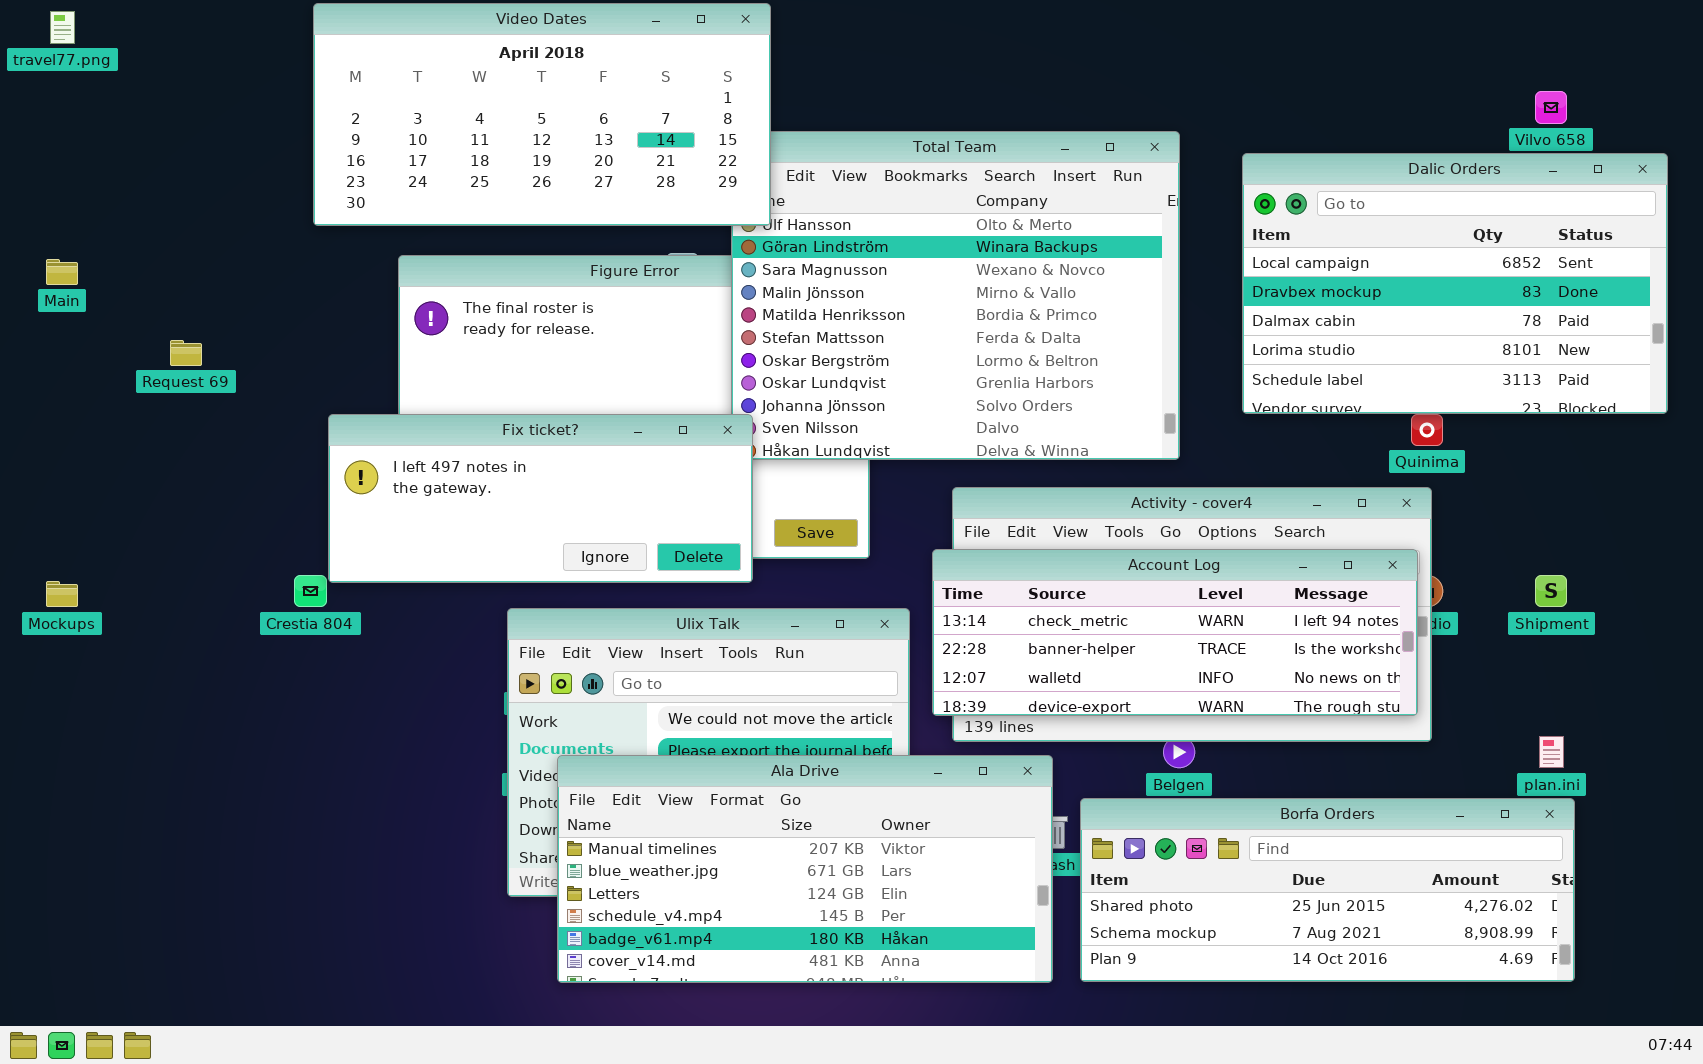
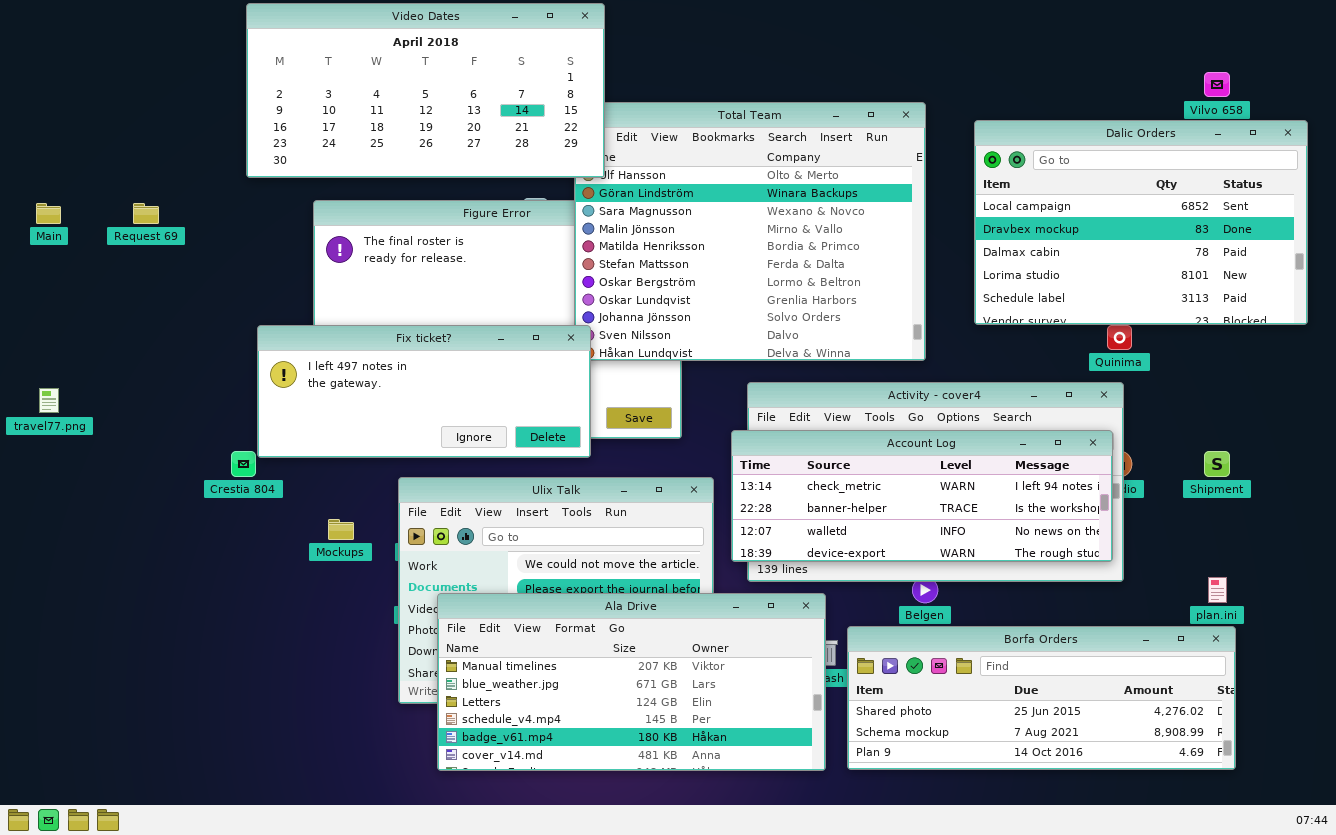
travel77.png: [50,11,75,44] -> [39,388,59,413], moved
Request 69: [170,340,202,366] -> [133,203,159,224], moved
Mockups: [46,581,78,607] -> [328,519,354,540], moved

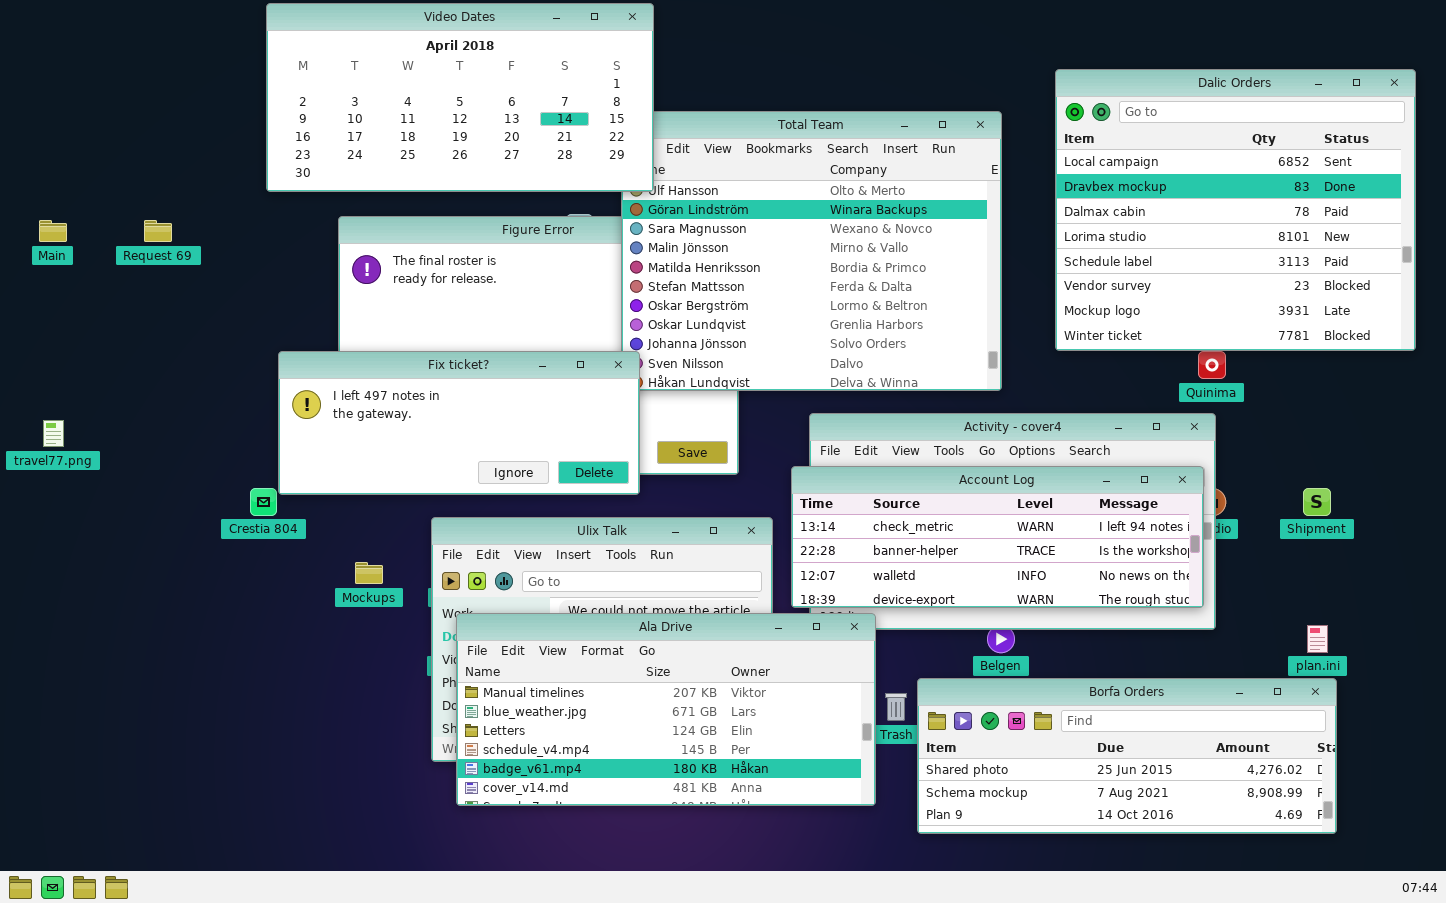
Dalic Orders: [974,120,1308,325] -> [1055,69,1416,351], resized
Ala Drive: [437,593,826,771] -> [456,613,876,806], moved

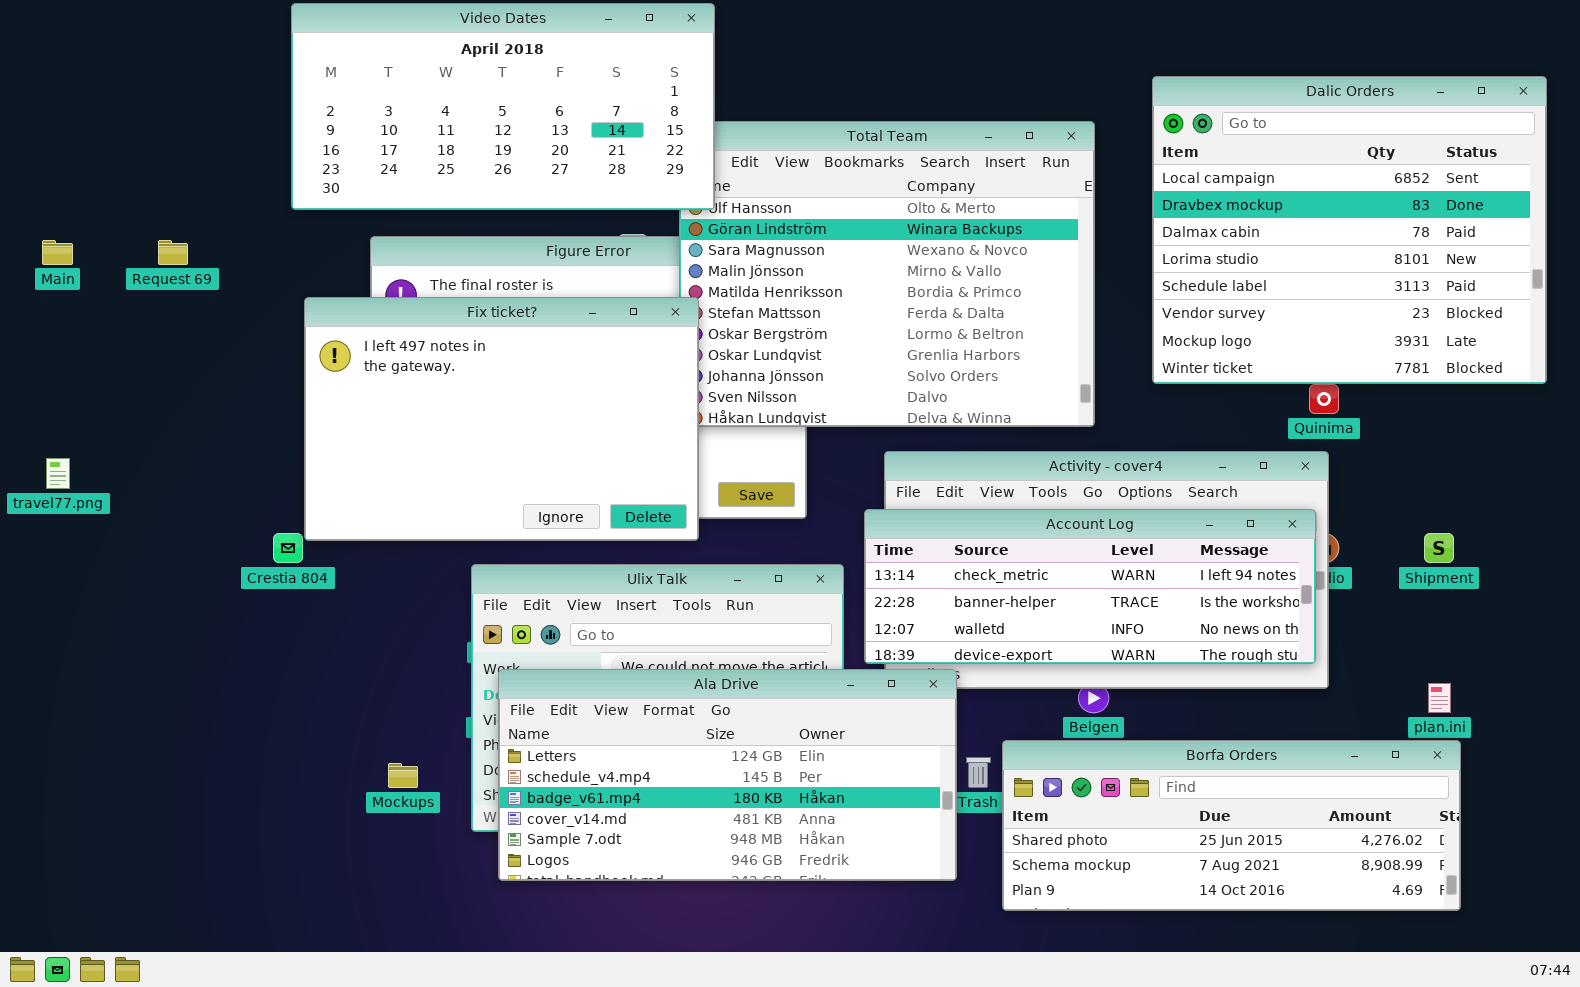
Fix ticket?: [278,351,640,495] -> [304,297,699,541], resized
Mockups: [355,562,383,584] -> [388,763,418,788], moved
Ala Drive: [456,613,876,806] -> [498,669,957,881], scrolled down 2 rows

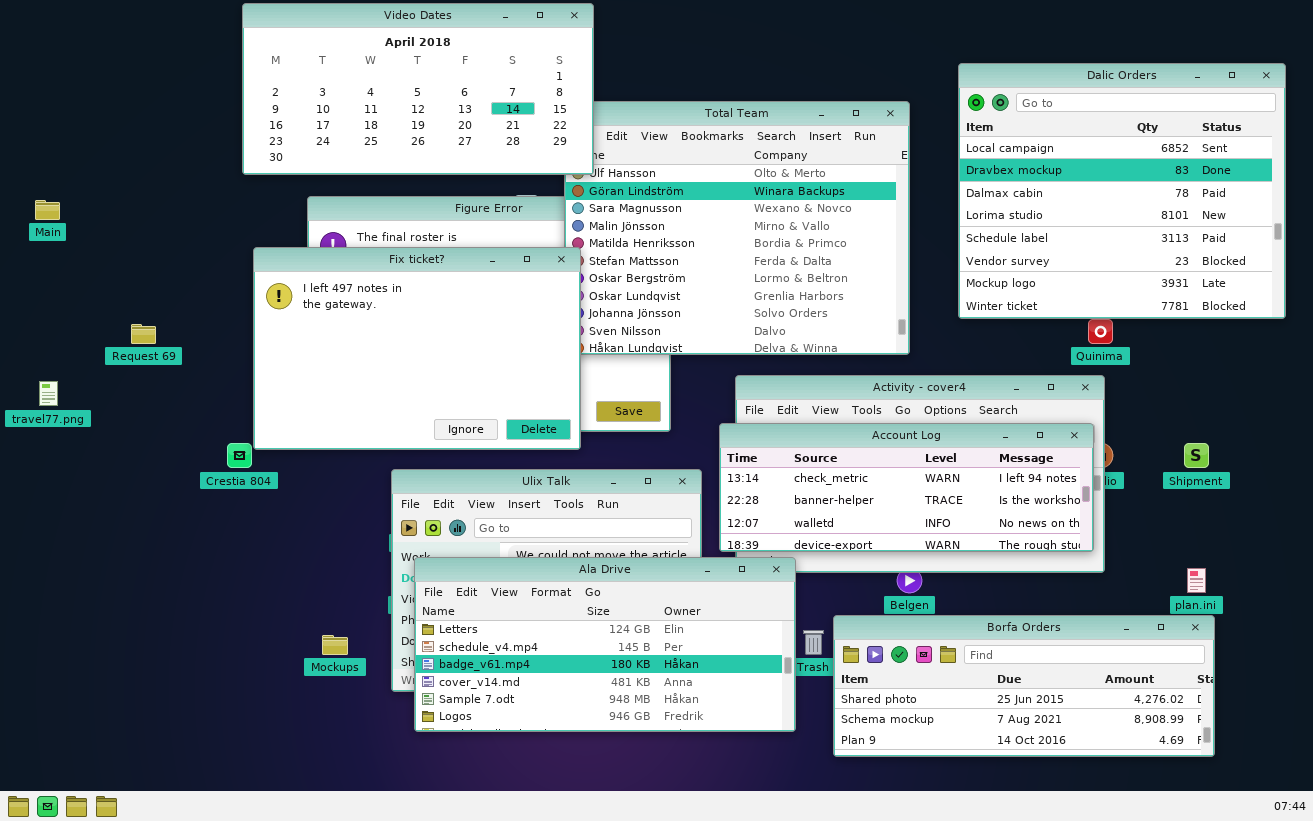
Request 69: [158,240,188,265] -> [131,324,156,344], moved

